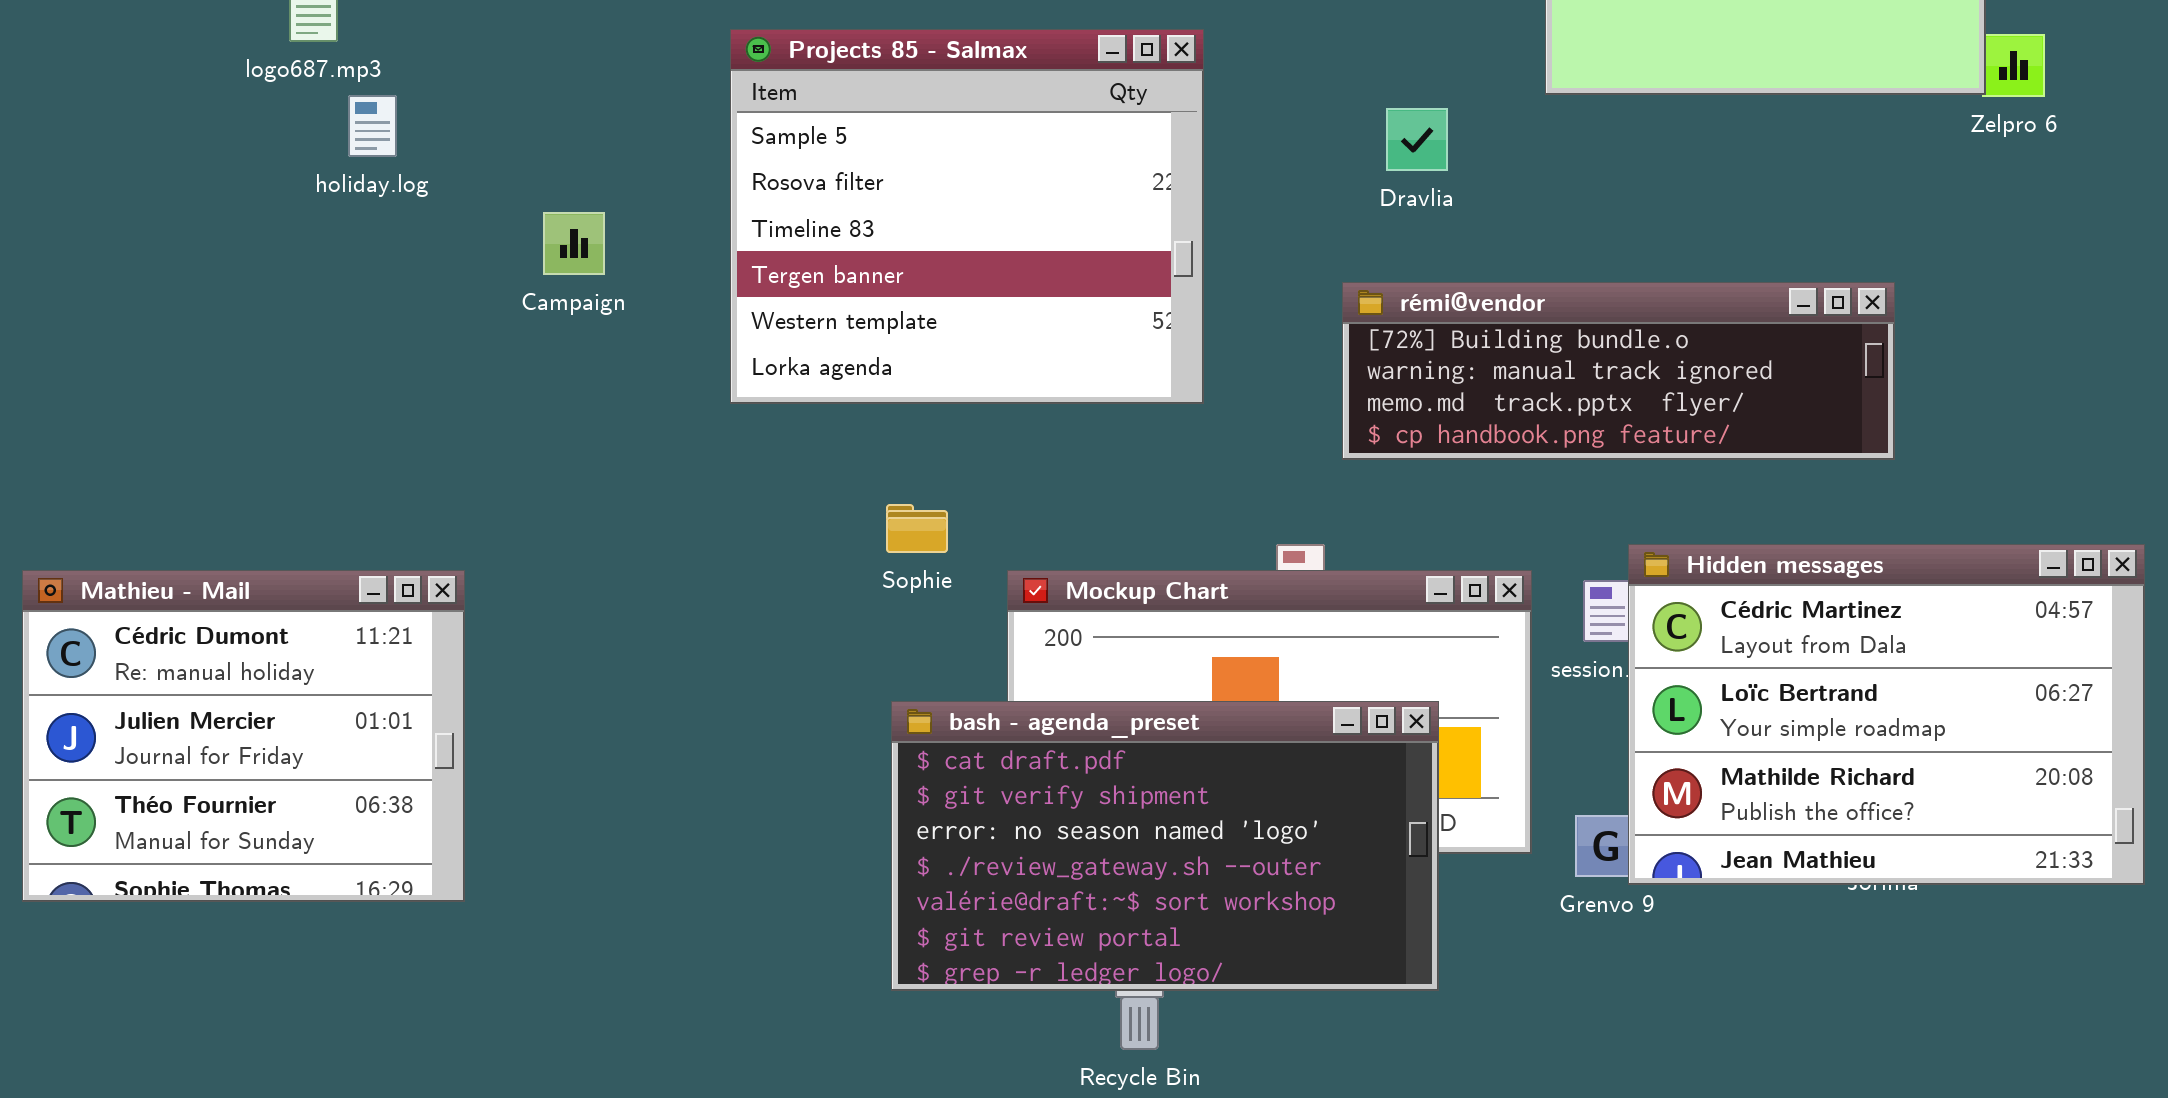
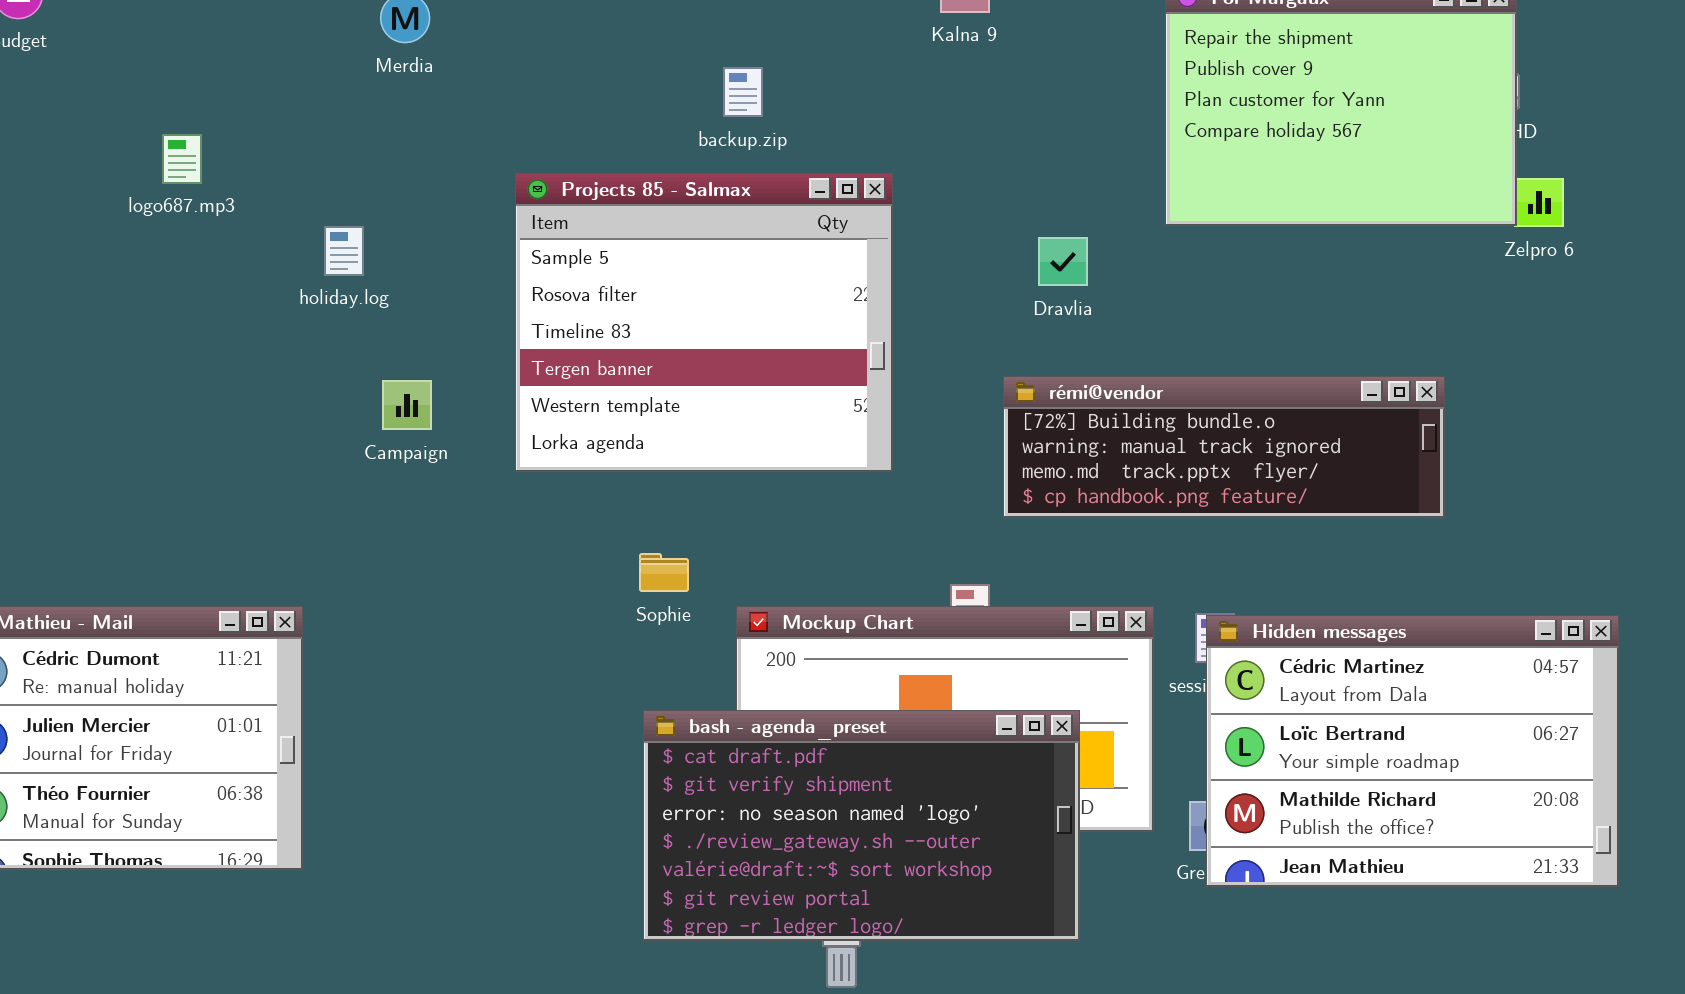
holiday.log: [348,95,397,157] -> [324,226,364,276], moved
Campaign: [543,212,605,275] -> [382,380,432,430], moved
Hidden messages: [1628,544,2145,885] -> [1206,615,1619,887], moved

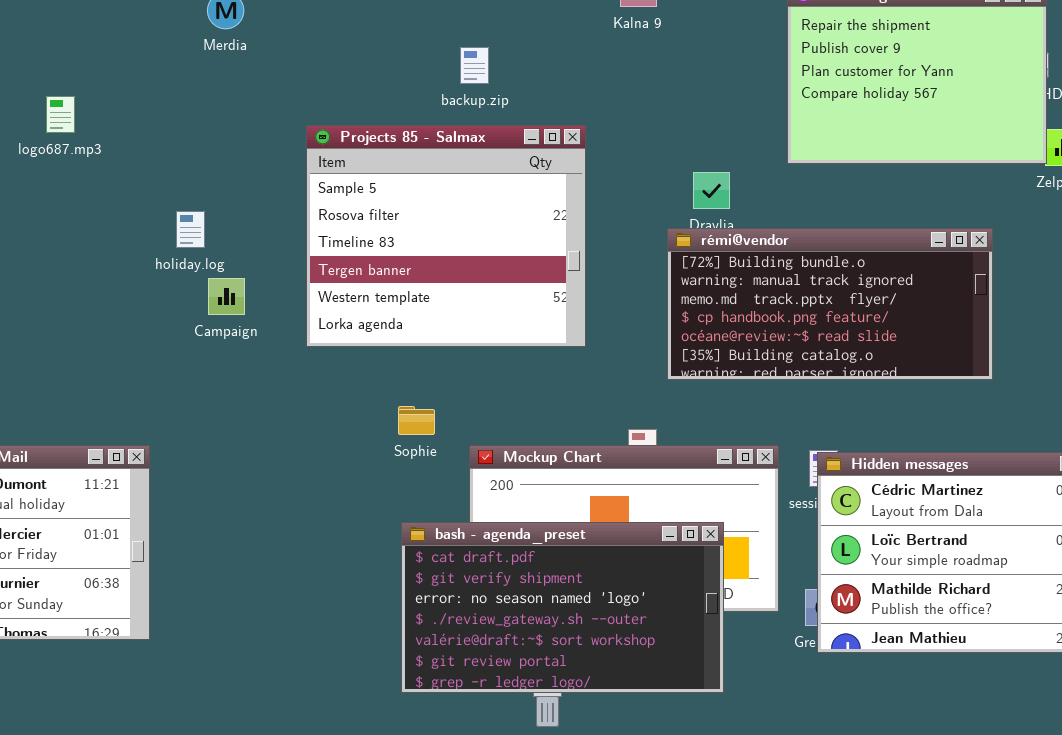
holiday.log: [324,226,364,276] -> [176,211,205,248], moved
rémi@vendor: [1003,376,1445,518] -> [667,228,993,380], resized

